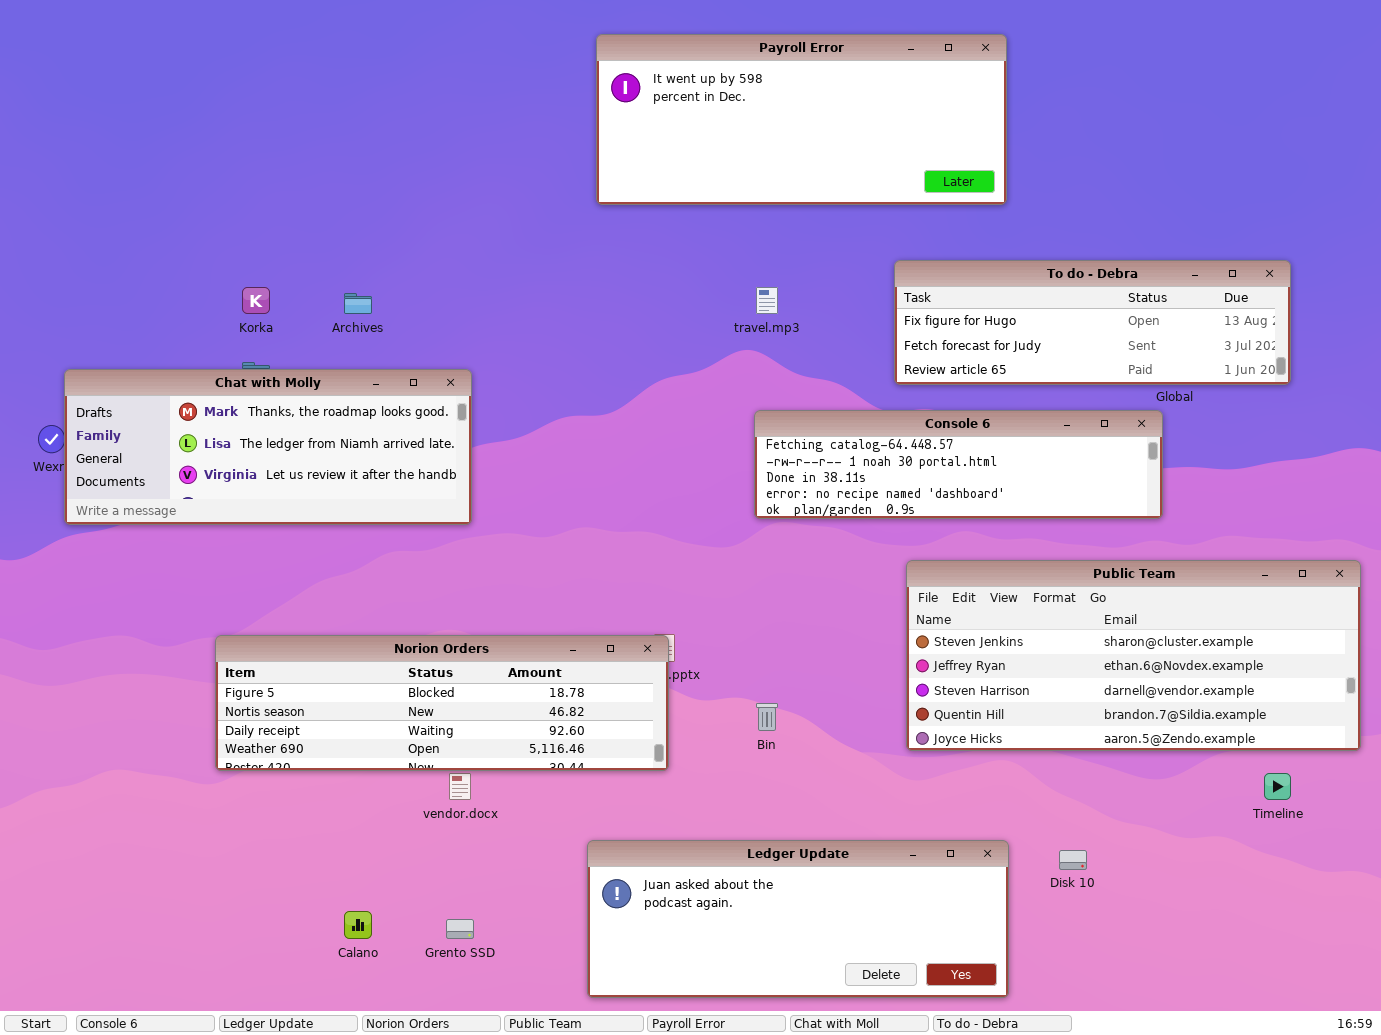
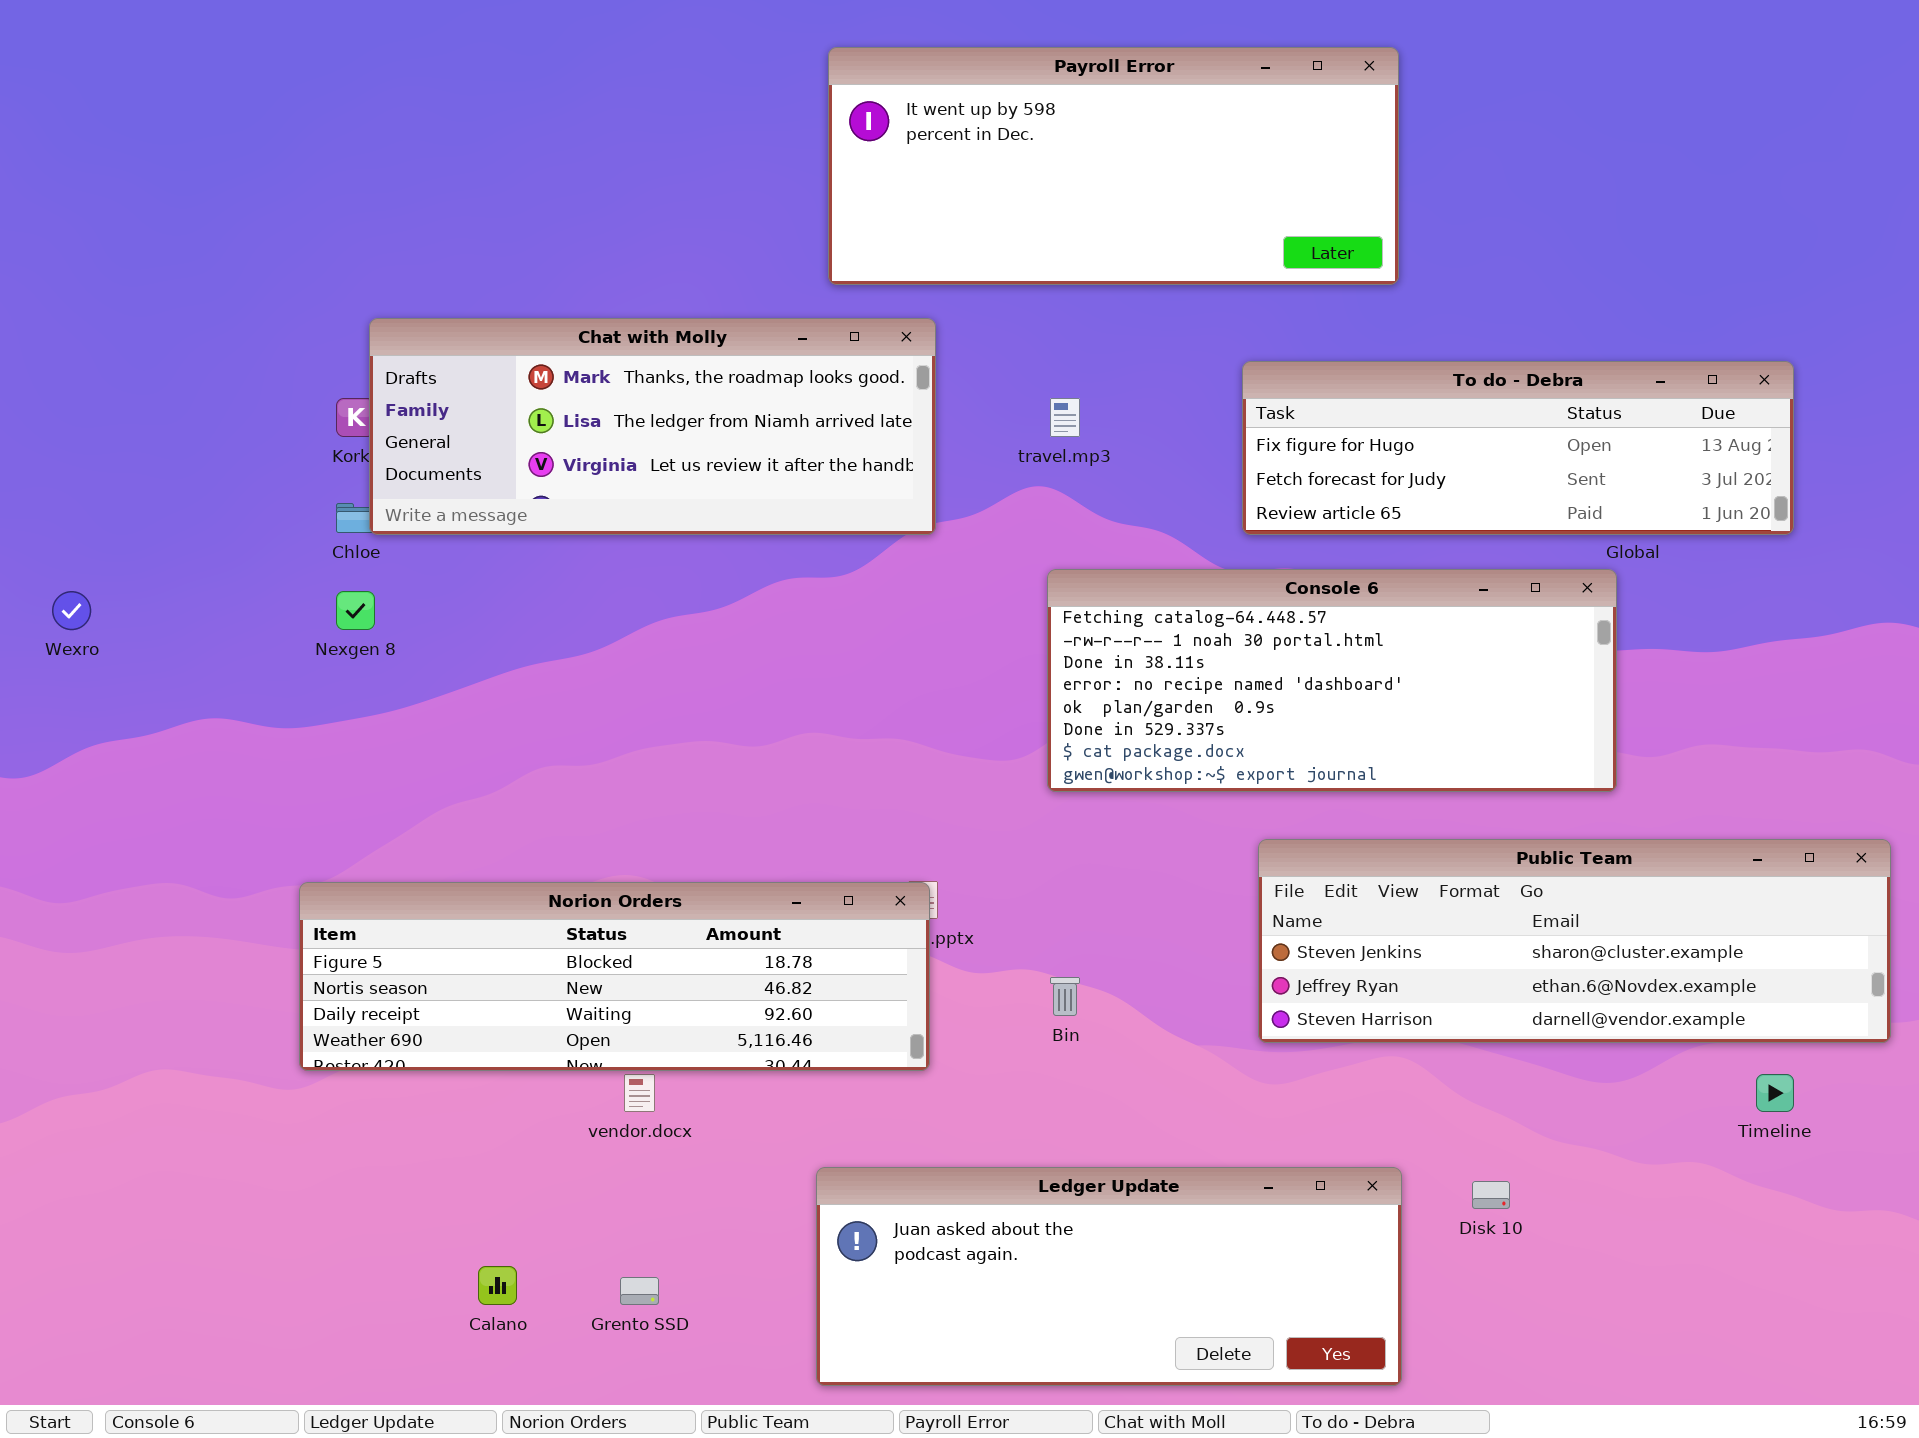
Chat with Molly: [64,369,472,525] -> [369,318,936,535], moved
Console 6: [754,410,1163,519] -> [1047,569,1617,792], resized
Public Team: [906,560,1361,751] -> [1258,839,1891,1043], resized

